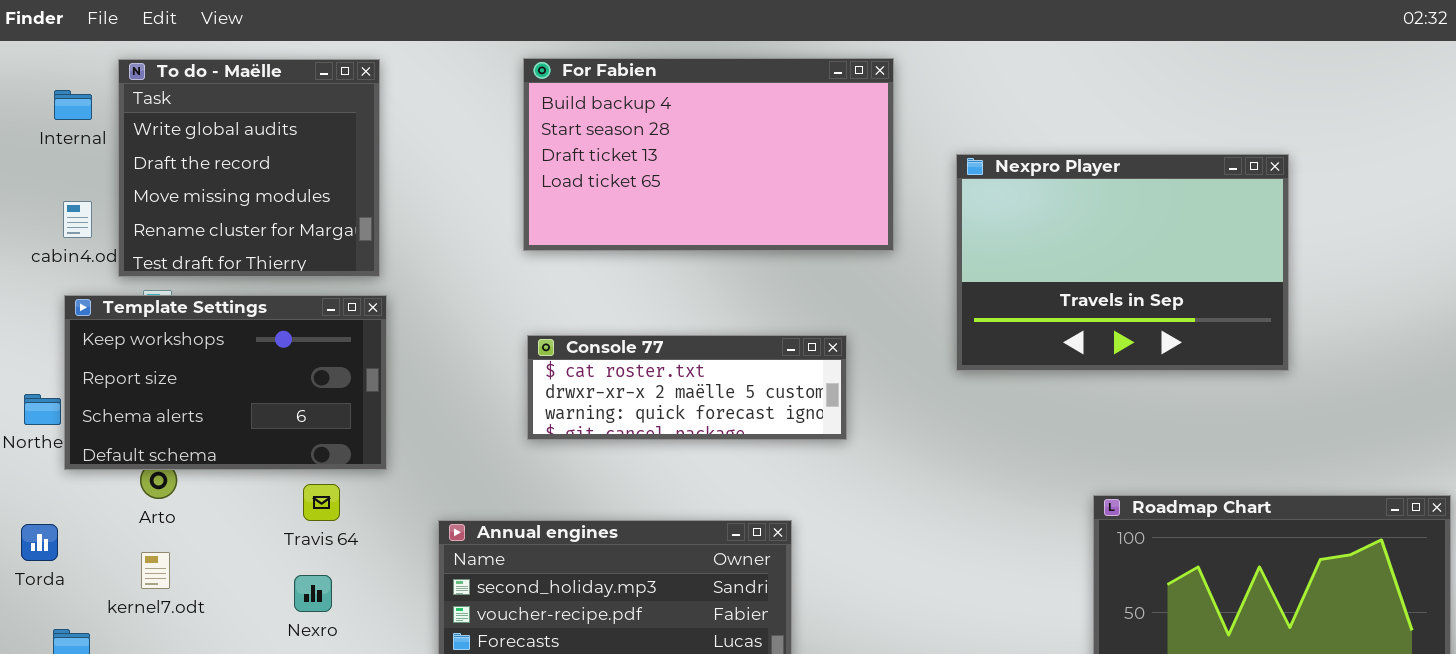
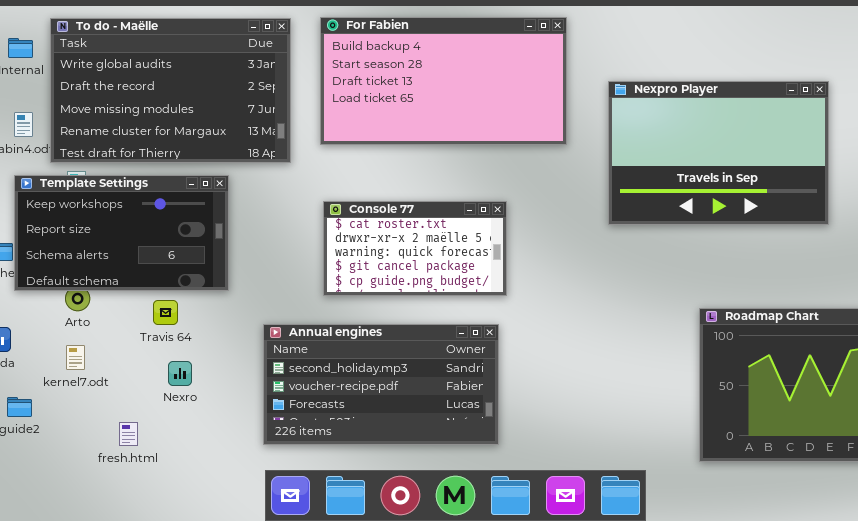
To do - Maëlle: [118,59,380,277] -> [50,18,291,163], resized
Console 77: [527,335,847,440] -> [323,201,507,296], resized
Travis 64: [303,484,340,521] -> [153,300,178,325], moved

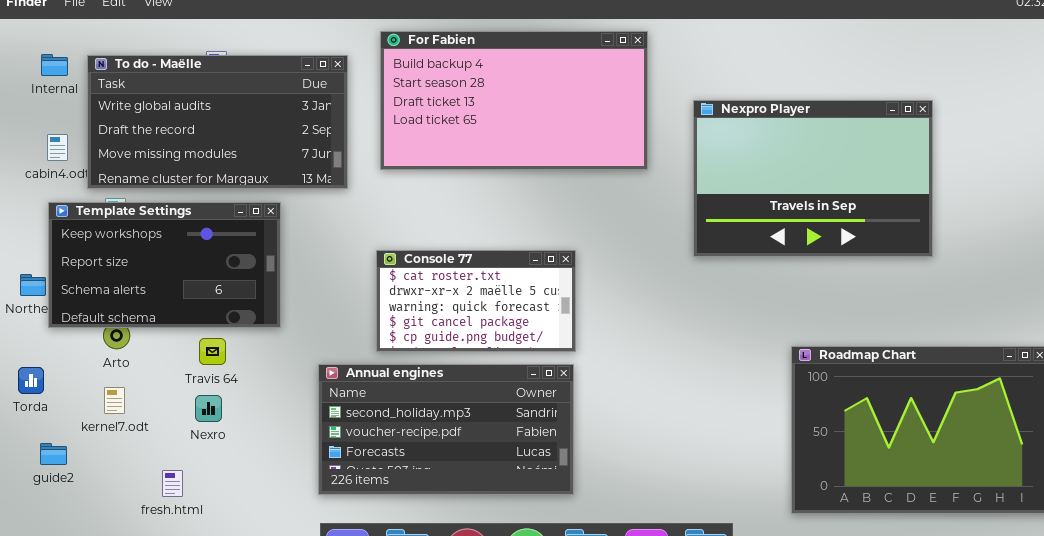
To do - Maëlle: [50,18,291,163] -> [87,55,348,189], resized
Console 77: [323,201,507,296] -> [376,250,576,352], moved
Nexro: [168,361,192,386] -> [195,395,222,422], moved

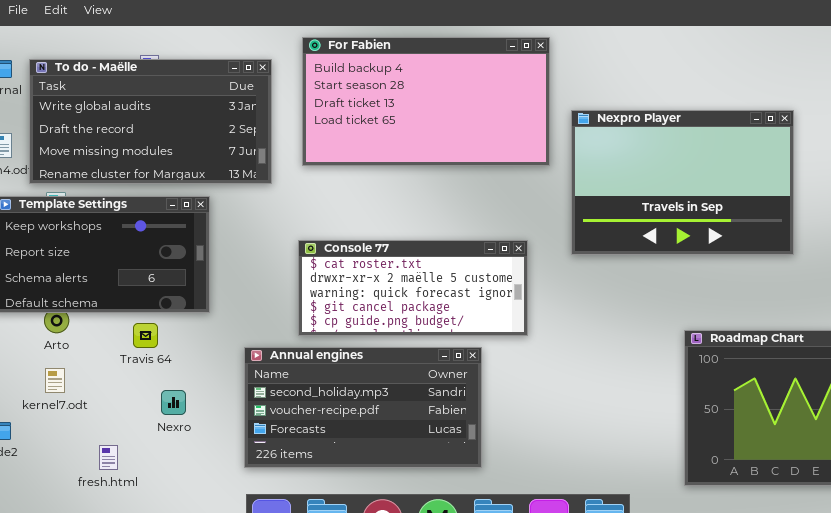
Nexpro Player: [693,100,933,257] -> [571,110,794,255], moved
Console 77: [376,250,576,352] -> [298,240,528,336], resized
Nexro: [195,395,222,422] -> [161,390,186,415], moved

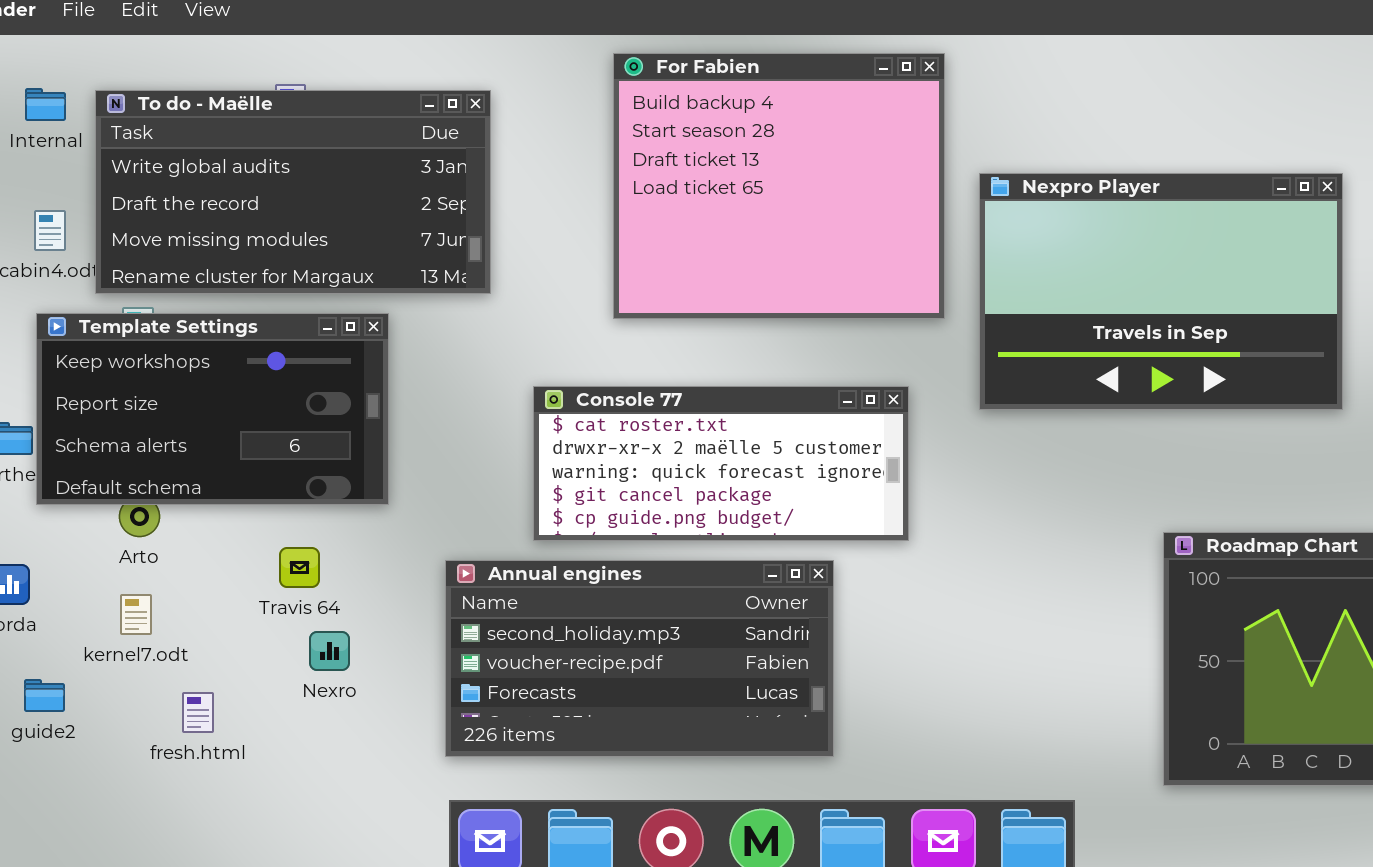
For Fabien: [302,37,550,166] -> [613,53,945,319], resized
Travis 64: [133,323,158,348] -> [279,547,320,588], moved
fresh.html: [99,445,118,470] -> [182,692,214,733], moved

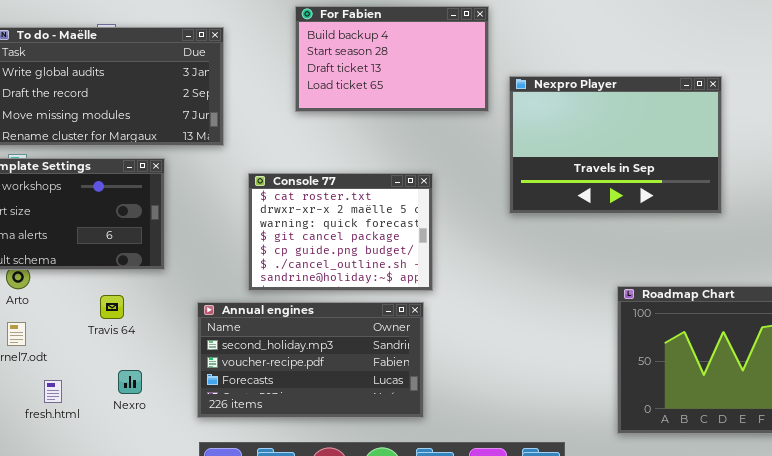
For Fabien: [613,53,945,319] -> [295,6,489,112], resized
Console 77: [533,386,909,541] -> [248,173,433,291], resized
Nexro: [309,631,350,671] -> [118,370,142,394], moved

